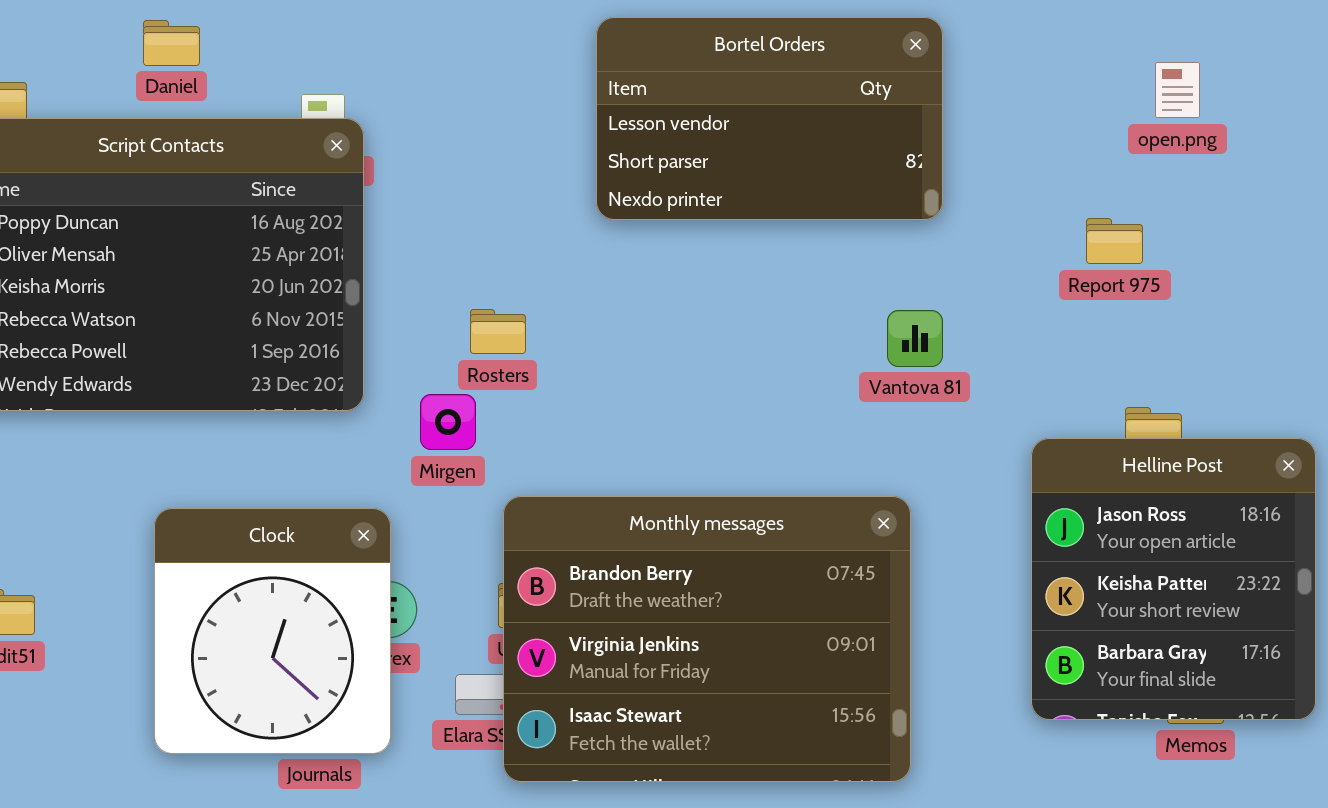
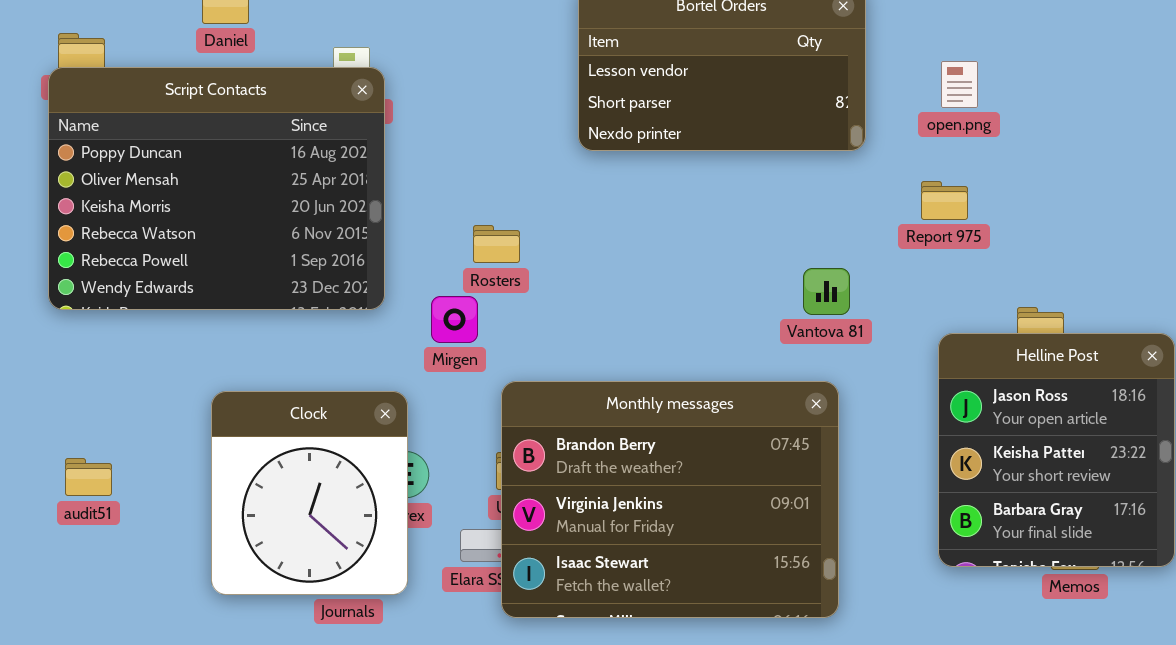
open.png: [1155,62,1200,118] -> [941,61,978,108], moved
Report 975: [1086,218,1143,264] -> [921,181,968,220], moved
Vantova 81: [887,310,943,367] -> [803,268,850,315], moved

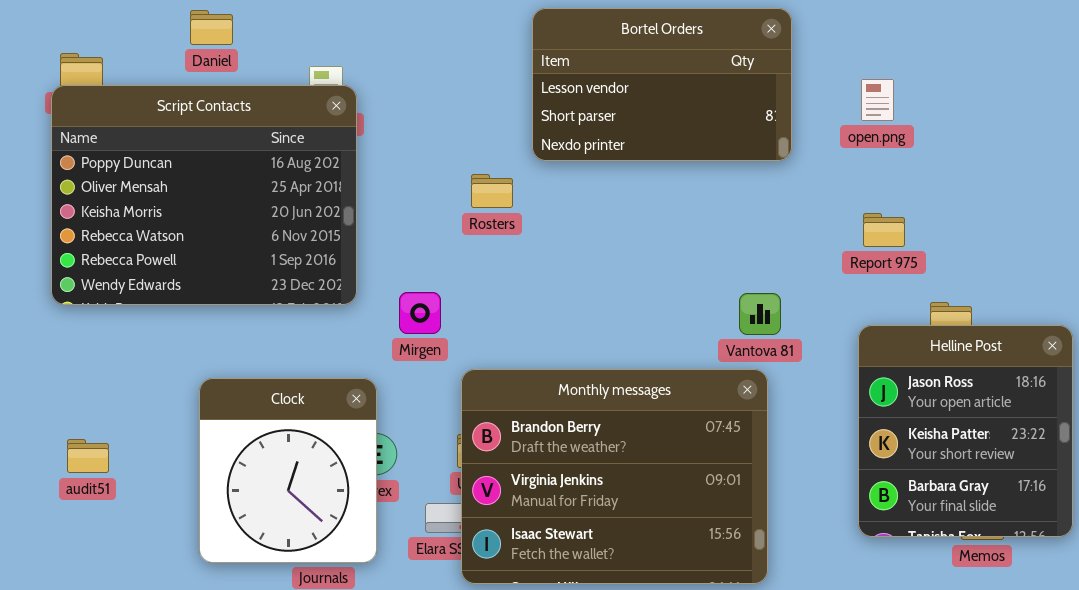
Report 975: [921,181,968,220] -> [863,213,905,247], moved
Rosters: [473,225,520,263] -> [471,174,513,208], moved
Vantova 81: [803,268,850,315] -> [739,293,781,335], moved

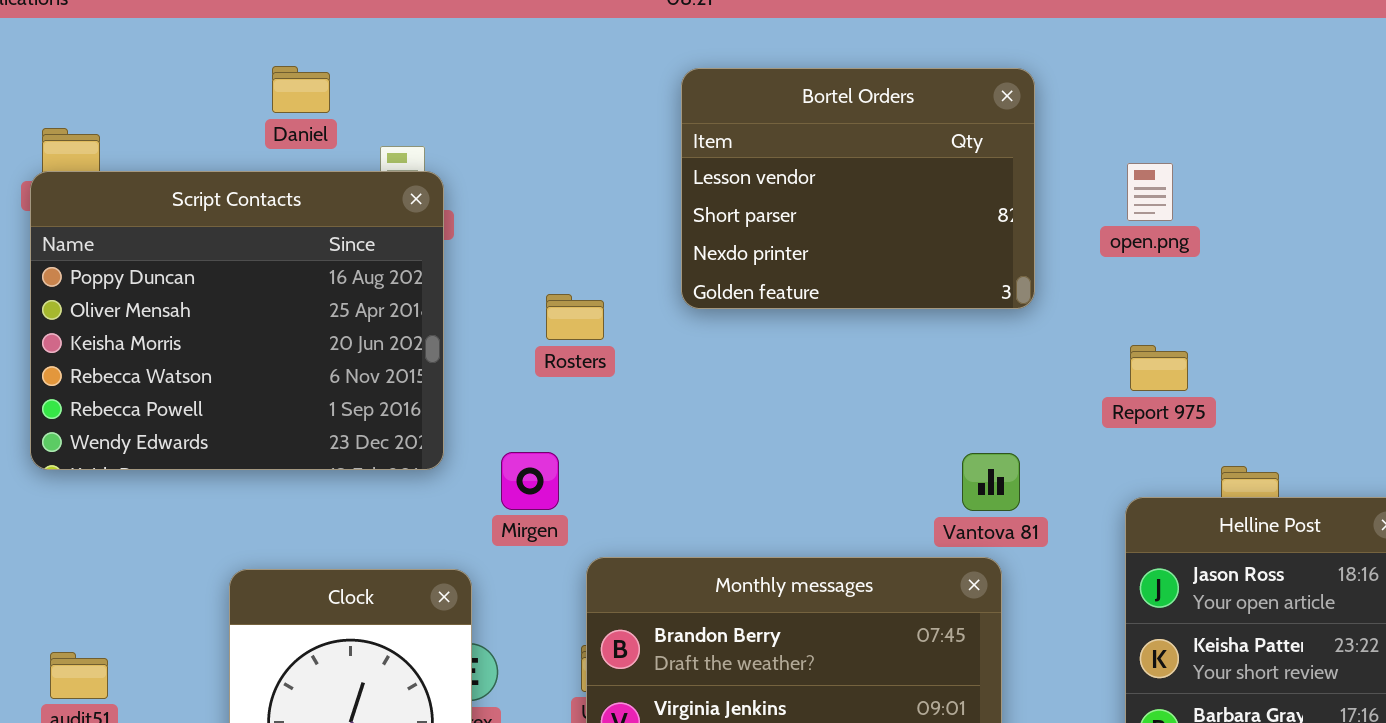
Bortel Orders: [532,8,792,161] -> [681,68,1035,309], resized
Daniel: [190,10,233,45] -> [272,66,330,113], moved
Rosters: [471,174,513,208] -> [546,294,604,340], moved

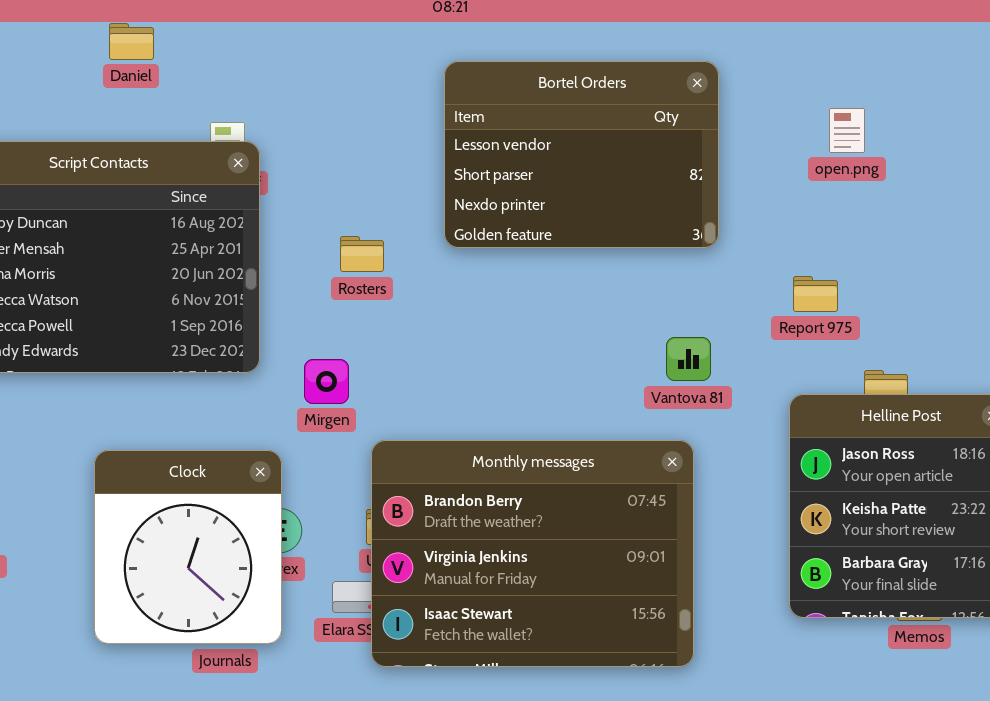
Daniel: [272,66,330,113] -> [109,23,154,60], moved
open.png: [1127,163,1173,221] -> [829,108,865,153], moved
Vantova 81: [962,453,1020,511] -> [666,337,711,381], moved

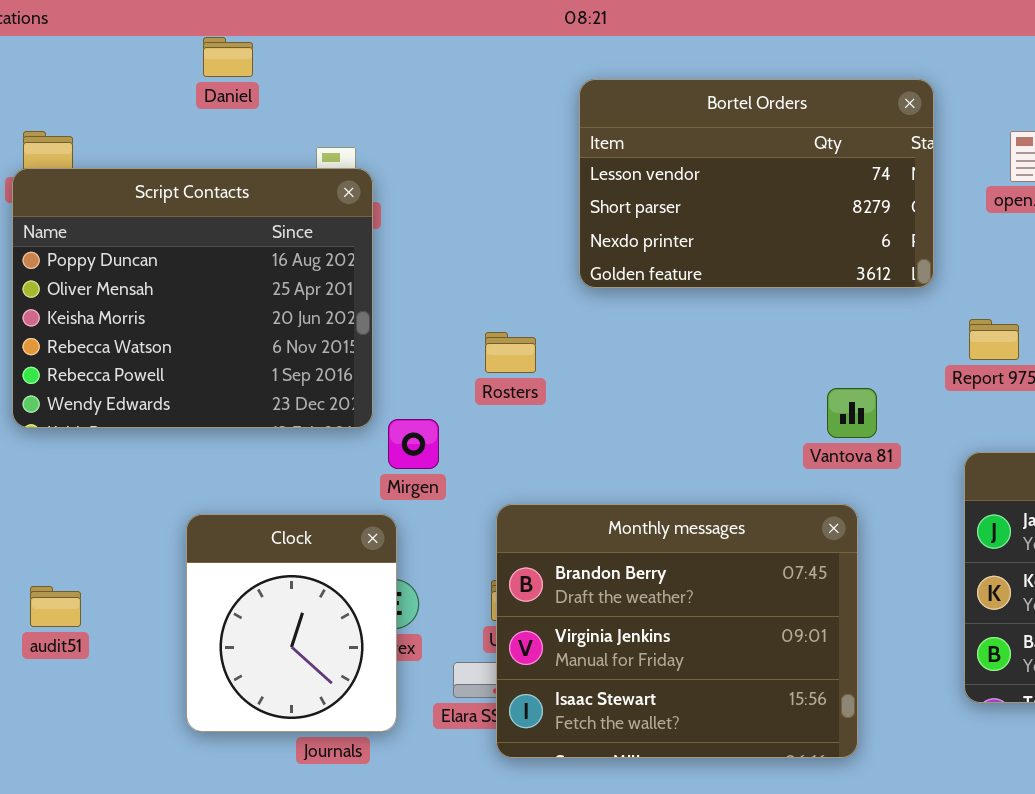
Bortel Orders: [444,61,719,248] -> [579,79,934,288], resized
Rosters: [340,236,384,272] -> [485,332,536,373], moved
Mirgen: [304,359,349,404] -> [388,419,439,469], moved

